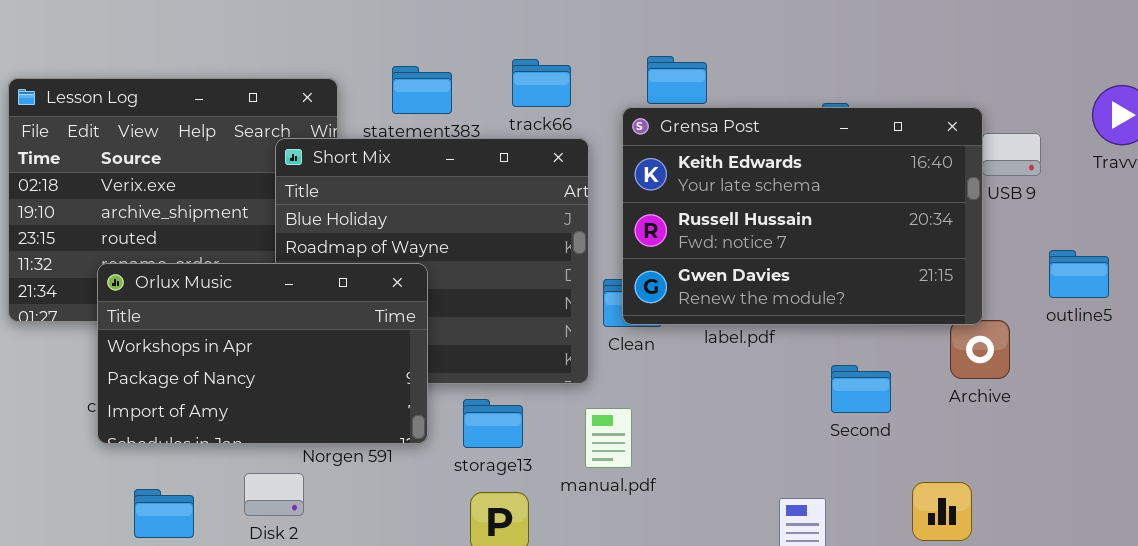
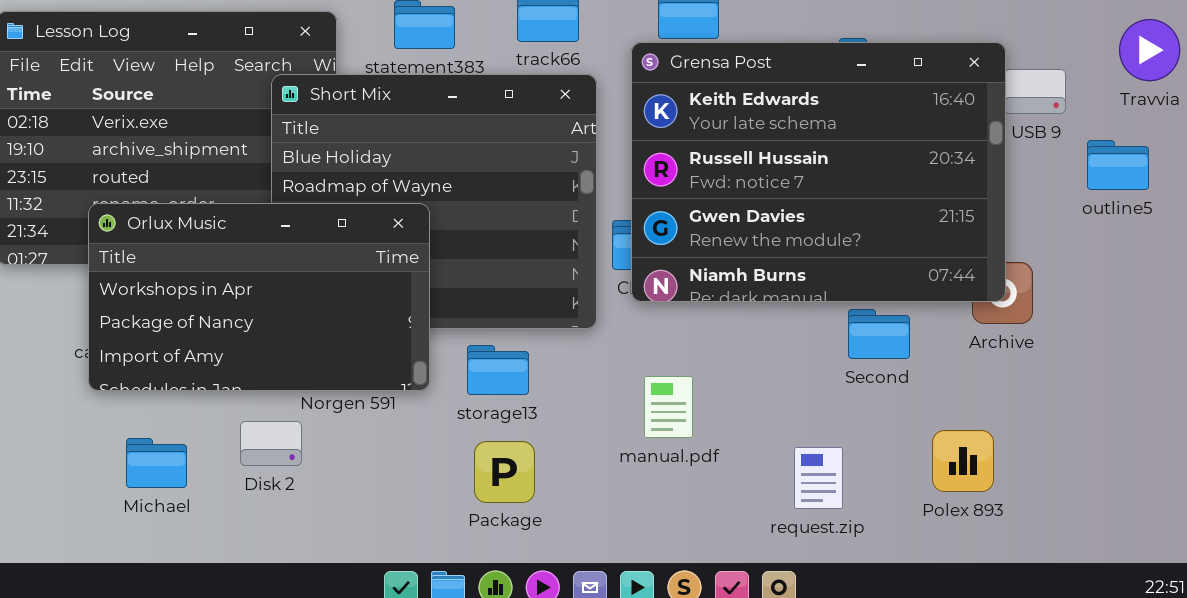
Grensa Post: [622,107,983,325] -> [631,42,1006,302], resized
outline5: [1049,250,1109,298] -> [1087,140,1149,190], moved
manual.pdf: [585,408,632,468] -> [644,376,693,438], moved

